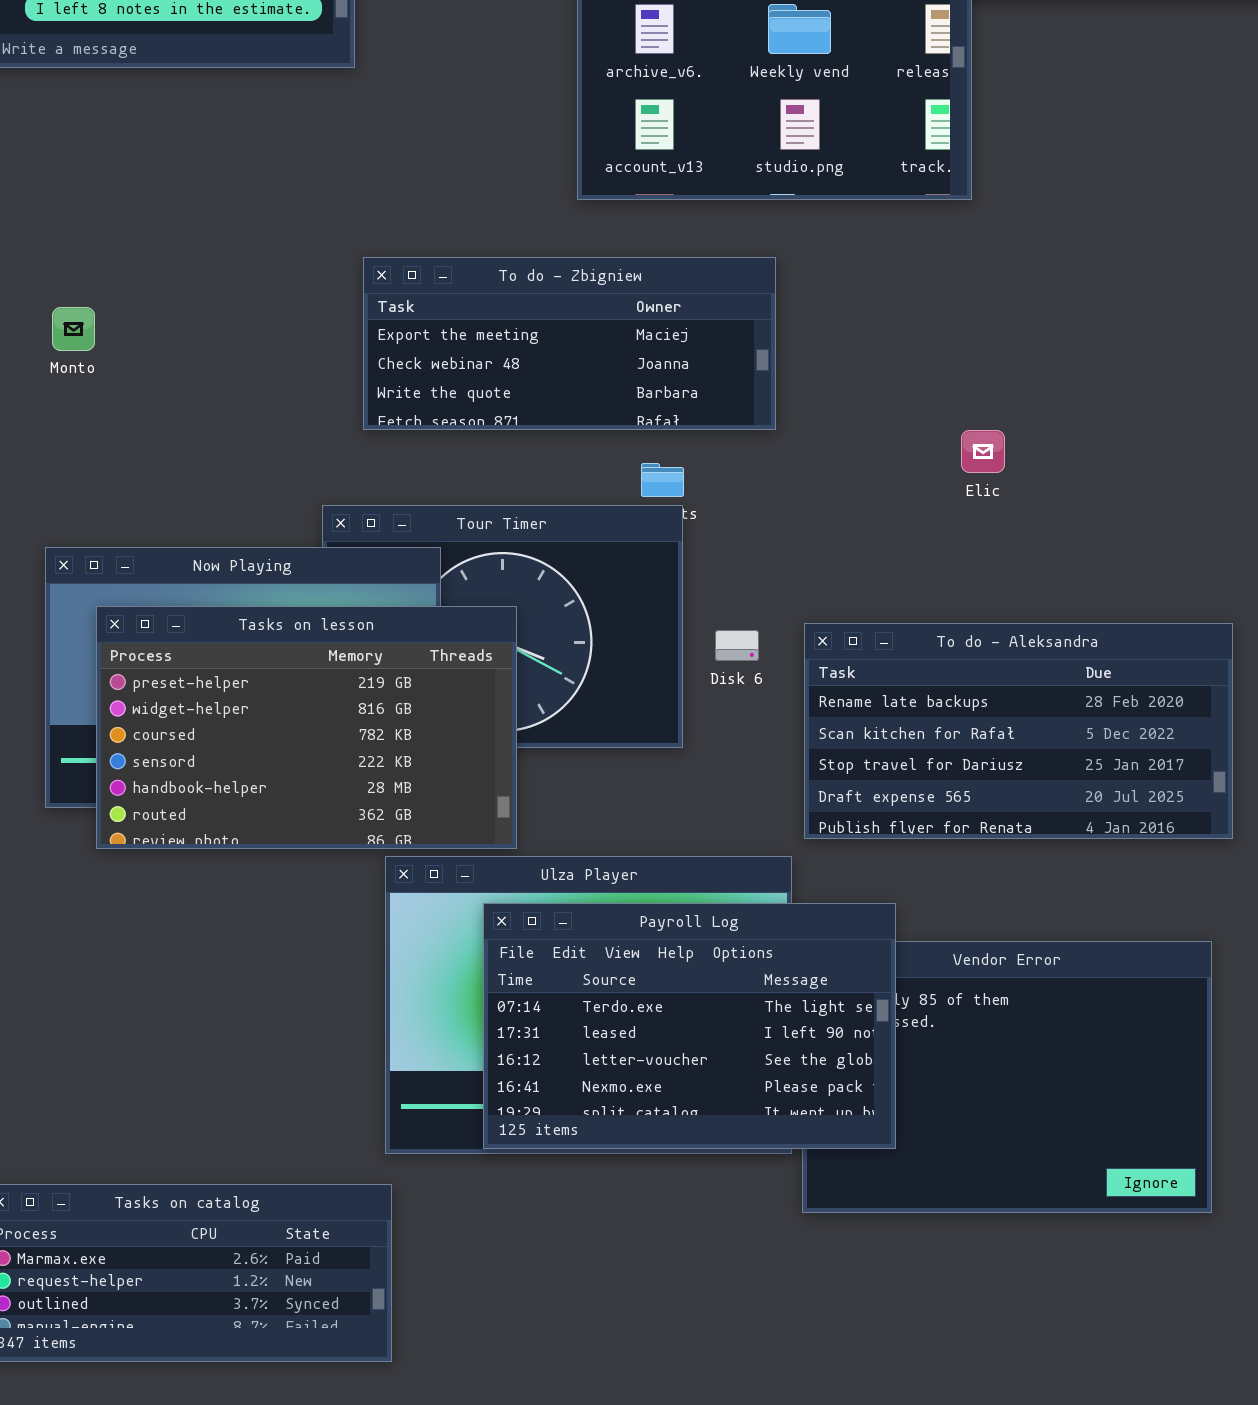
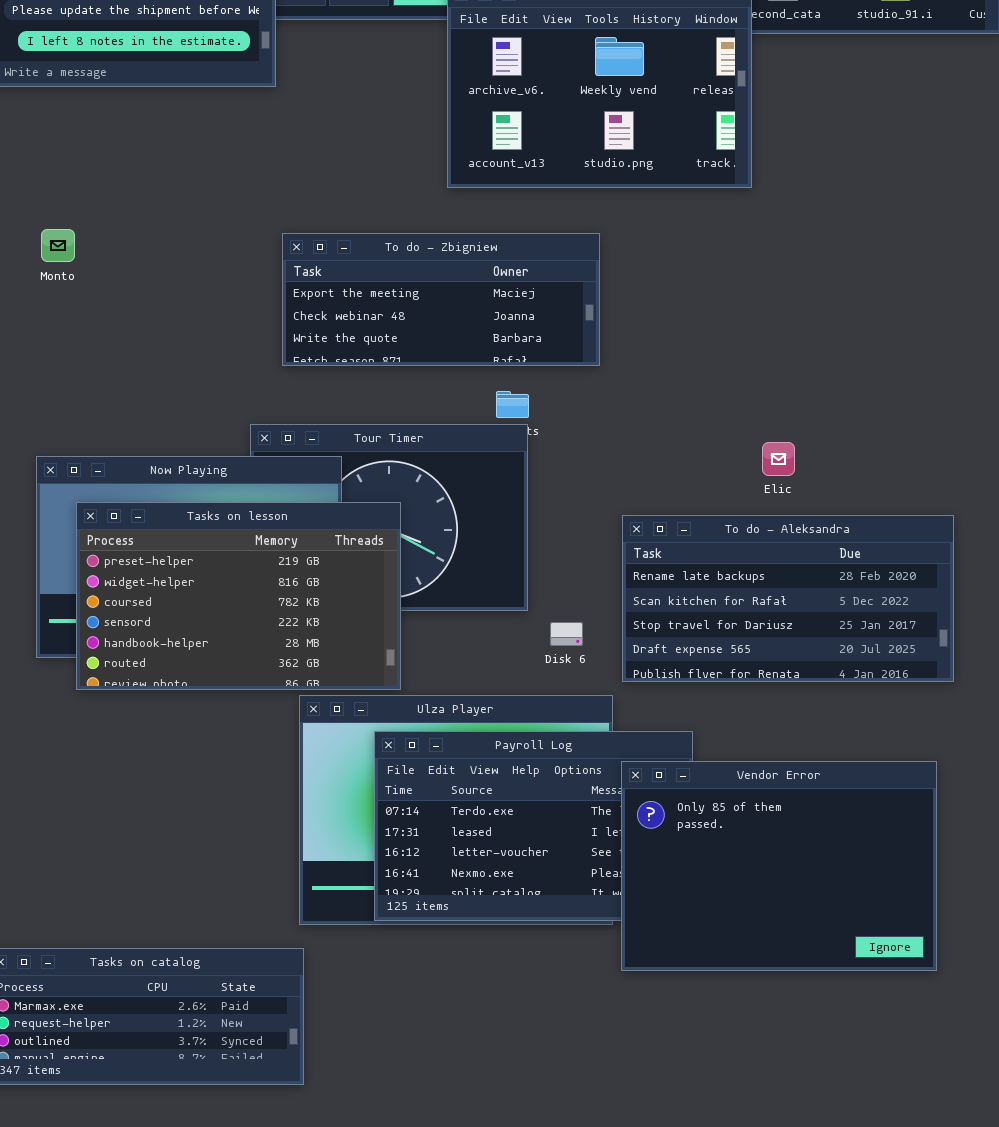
Monto: [52,307,95,351] -> [41,229,75,262], moved
Elic: [961,430,1005,473] -> [762,442,795,476], moved
Disk 6: [715,630,759,661] -> [550,622,583,646], moved
Vendor Error: [802,941,1212,1213] -> [621,761,937,971], raised

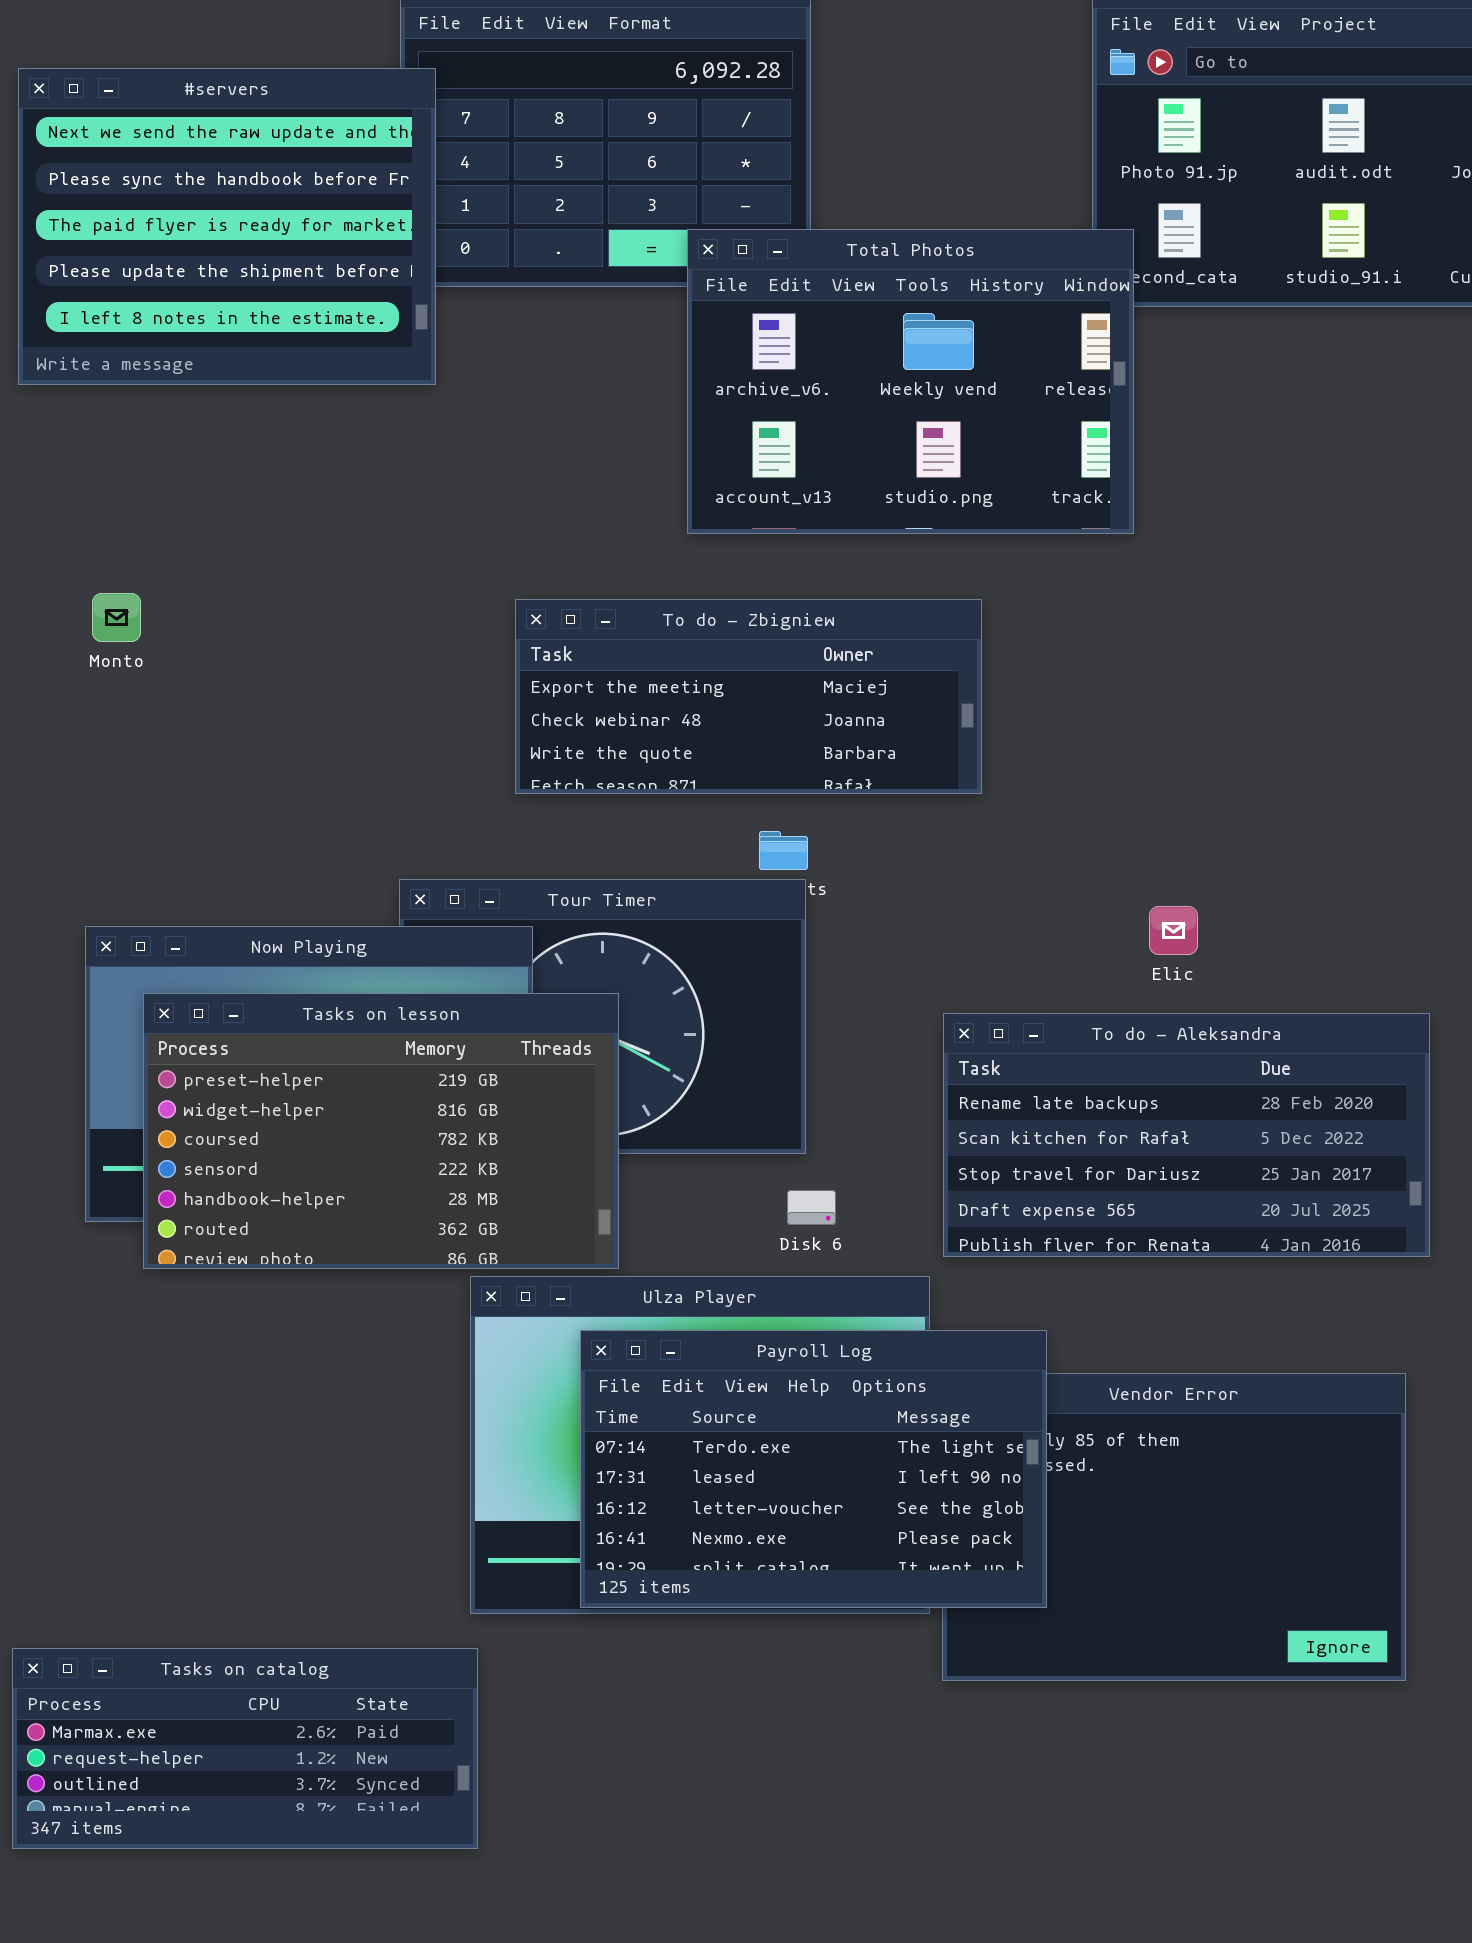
To do - Zbigniew: [282,233,600,366] -> [515,599,982,794], moved
Disk 6: [550,622,583,646] -> [787,1190,836,1225], moved
Payroll Log: [374,731,693,921] -> [580,1330,1047,1608], raised

